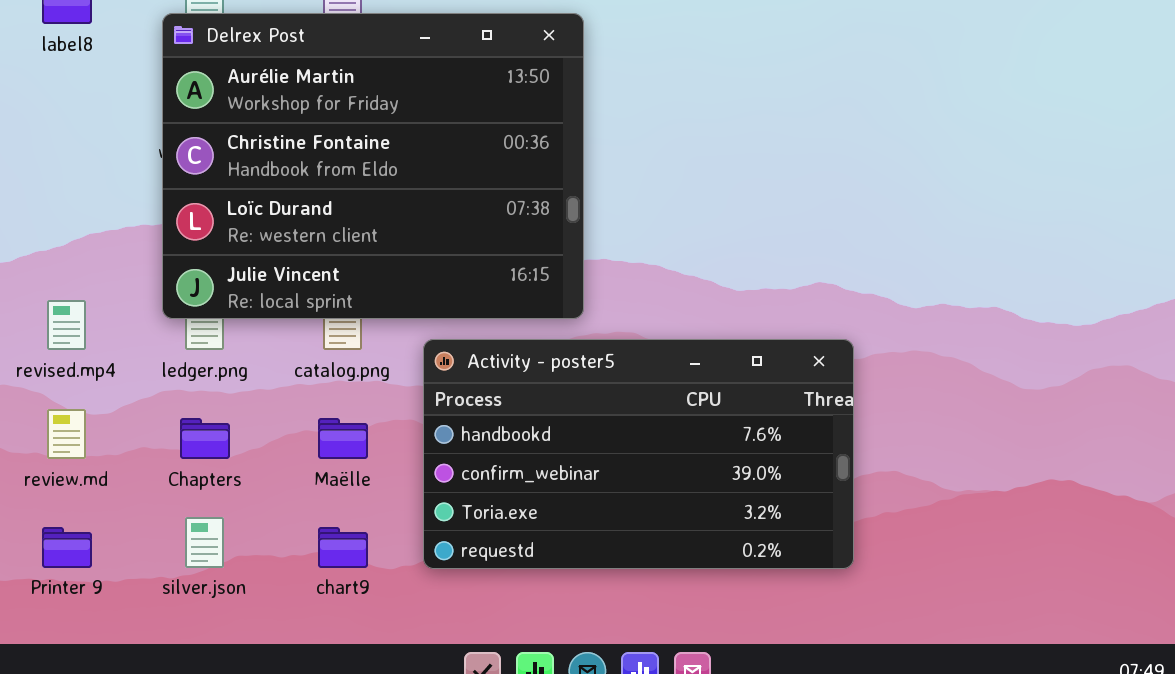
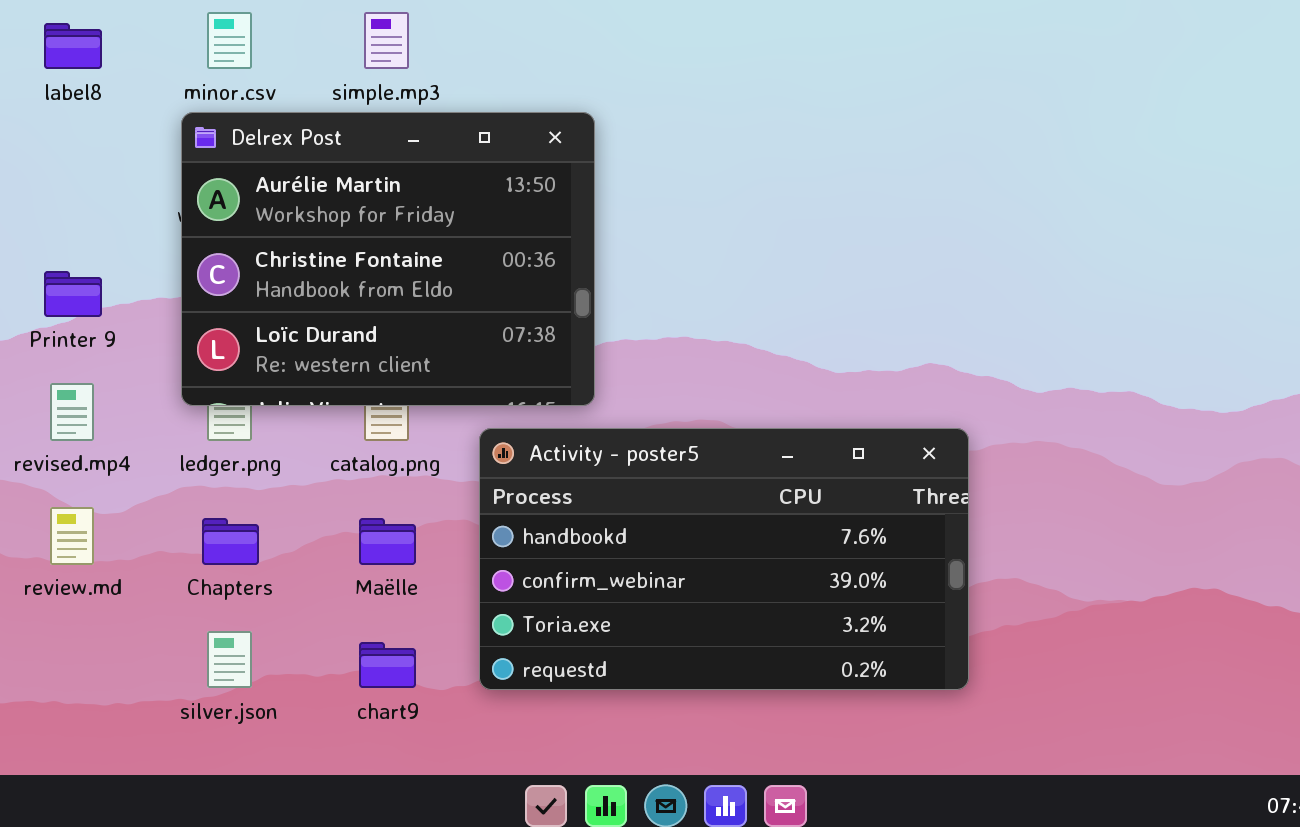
Delrex Post: [162,13,584,319] -> [181,112,595,406], resized
Printer 9: [42,527,92,568] -> [44,271,102,317], moved

